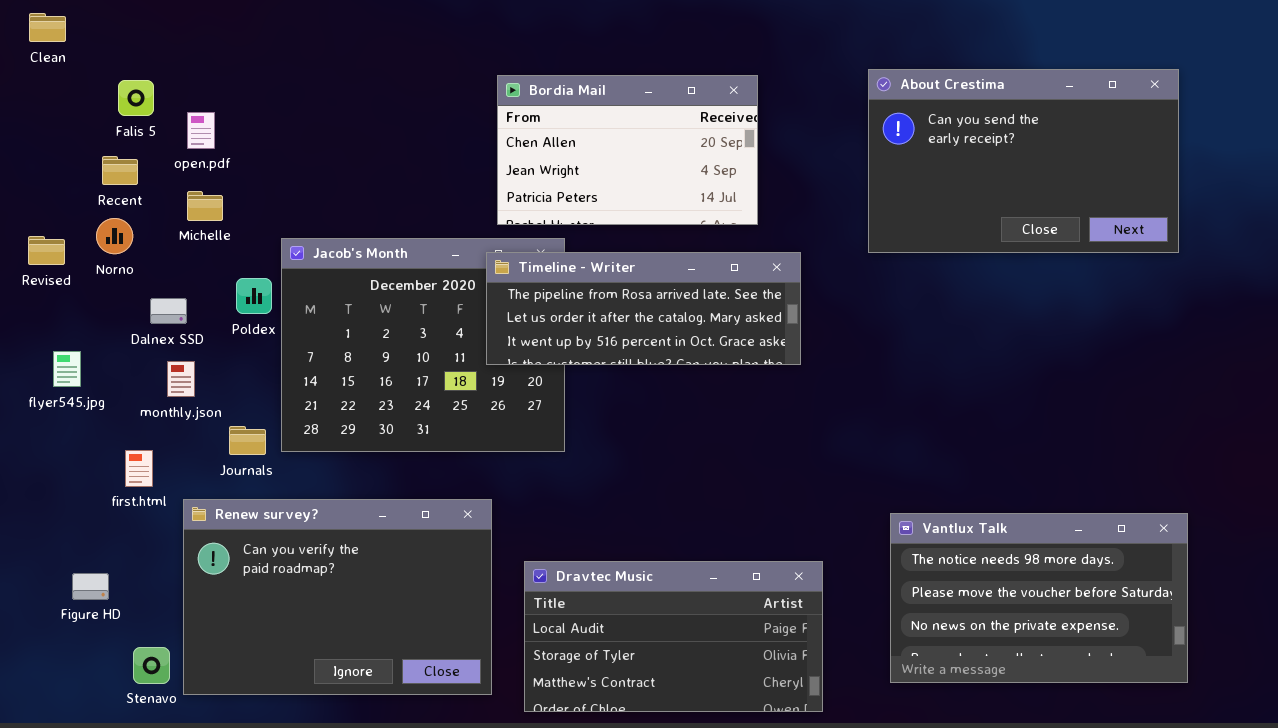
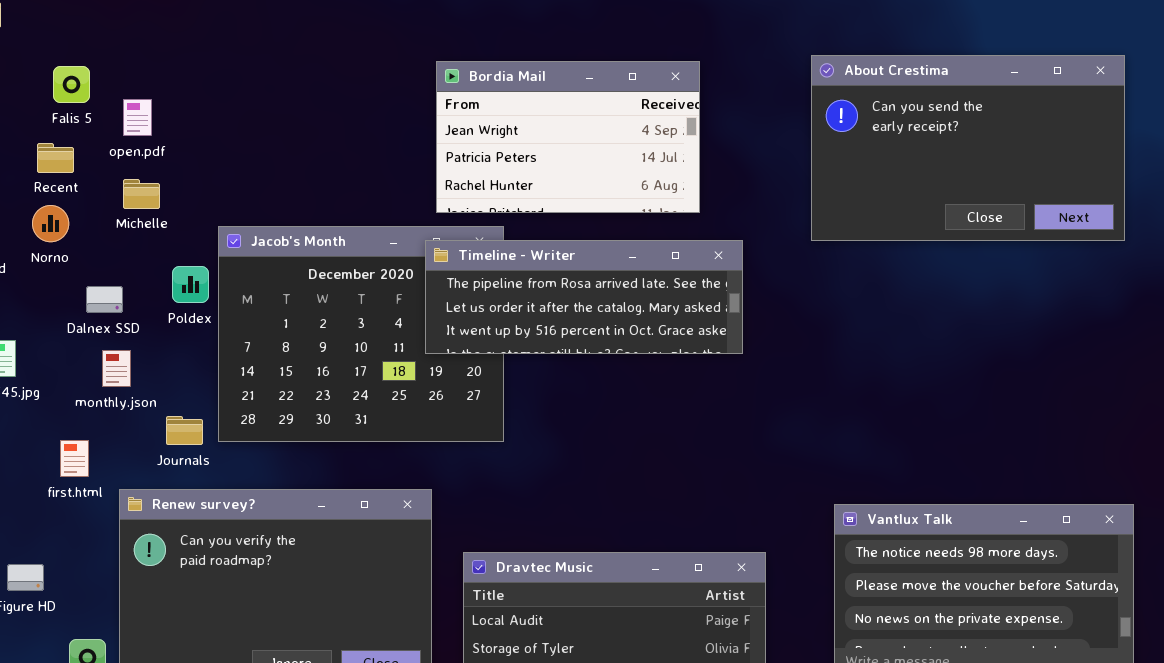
Bordia Mail: [497,75,758,225] -> [436,61,700,213], scrolled down 1 row

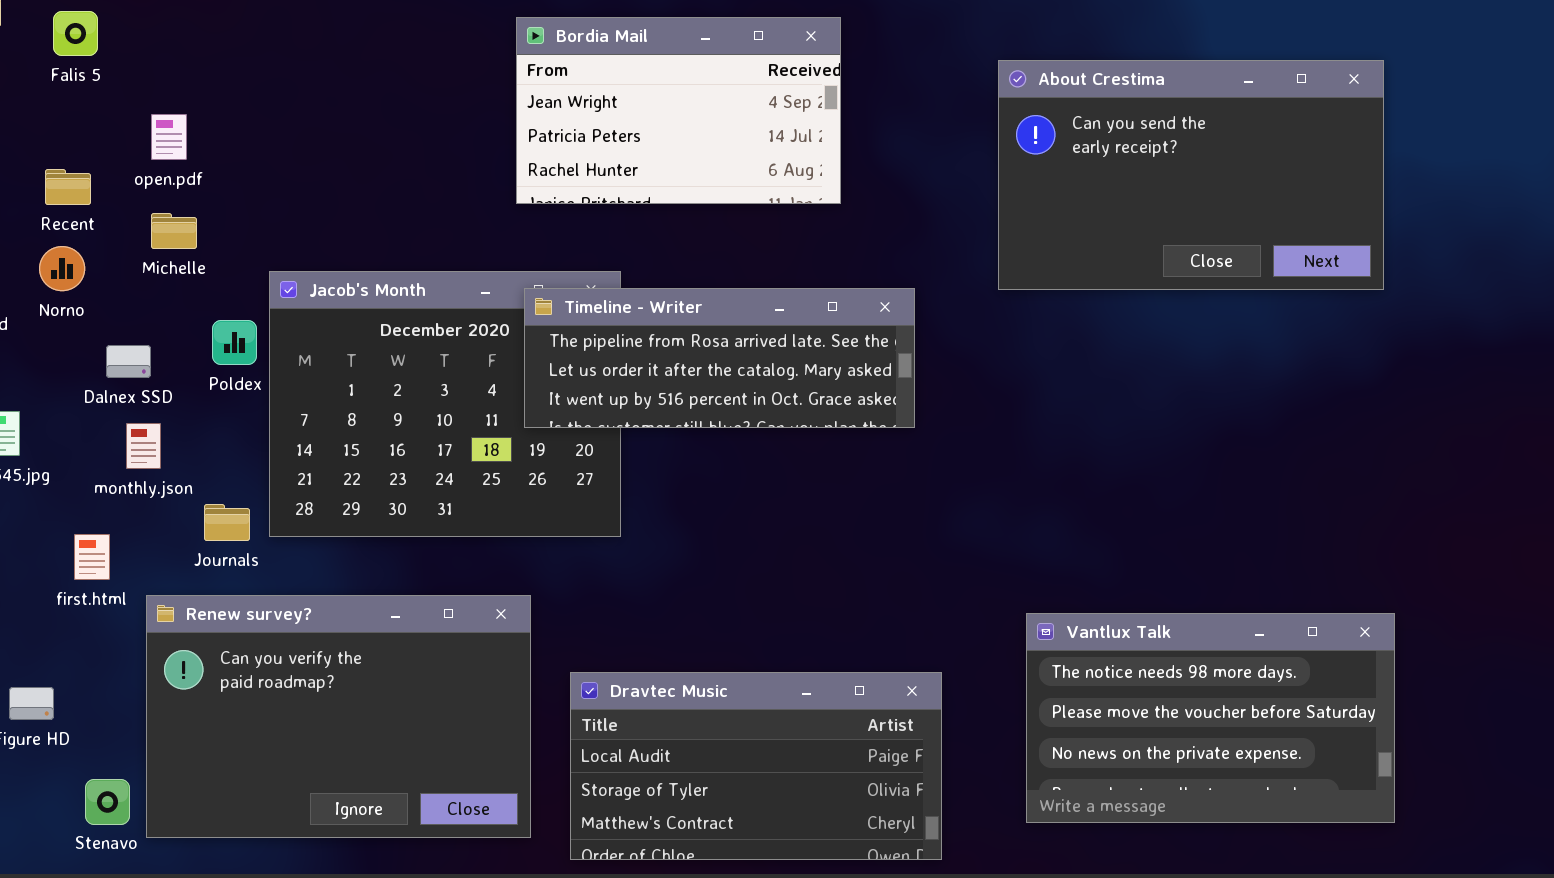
Bordia Mail: [436,61,700,213] -> [516,17,841,204], moved
Falis 5: [53,66,90,103] -> [53,11,98,56], moved

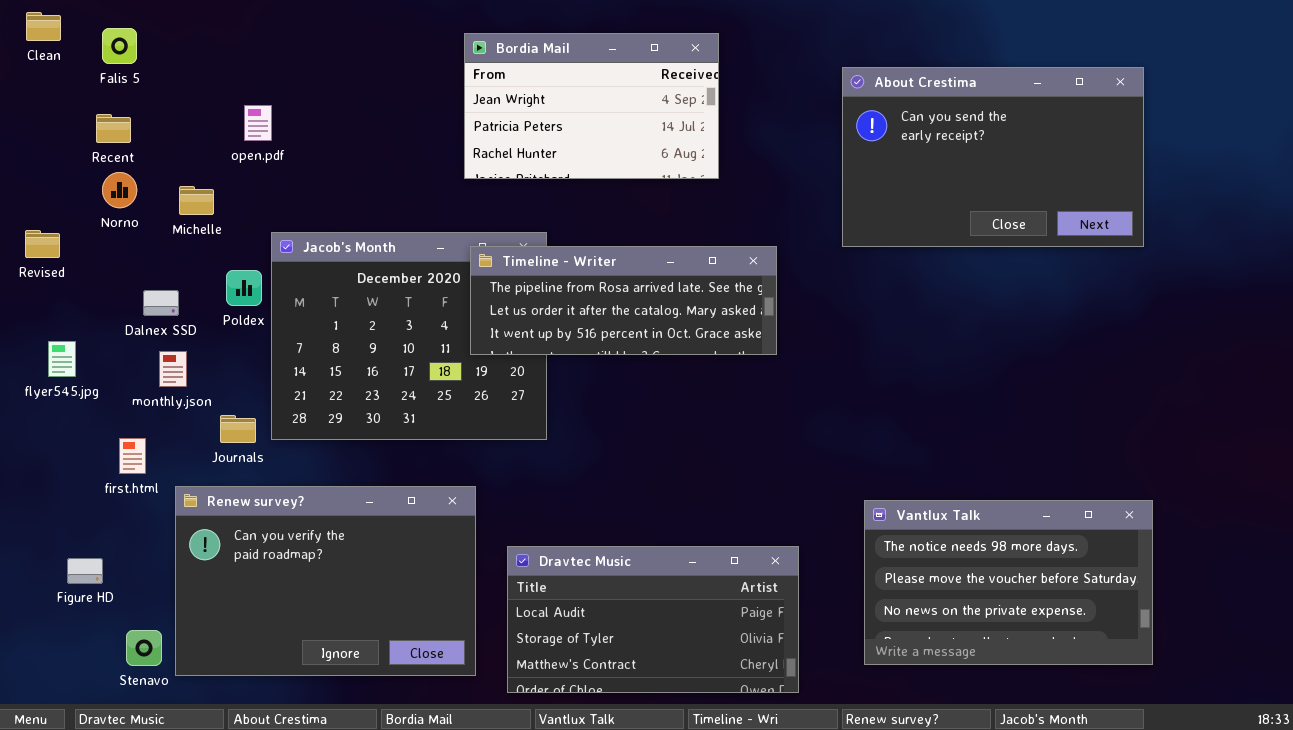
open.pdf: [151,114,187,160] -> [244,105,272,141], moved
Recent: [45,169,91,205] -> [96,114,131,143], moved
Norno: [39,246,85,291] -> [102,172,137,208], moved

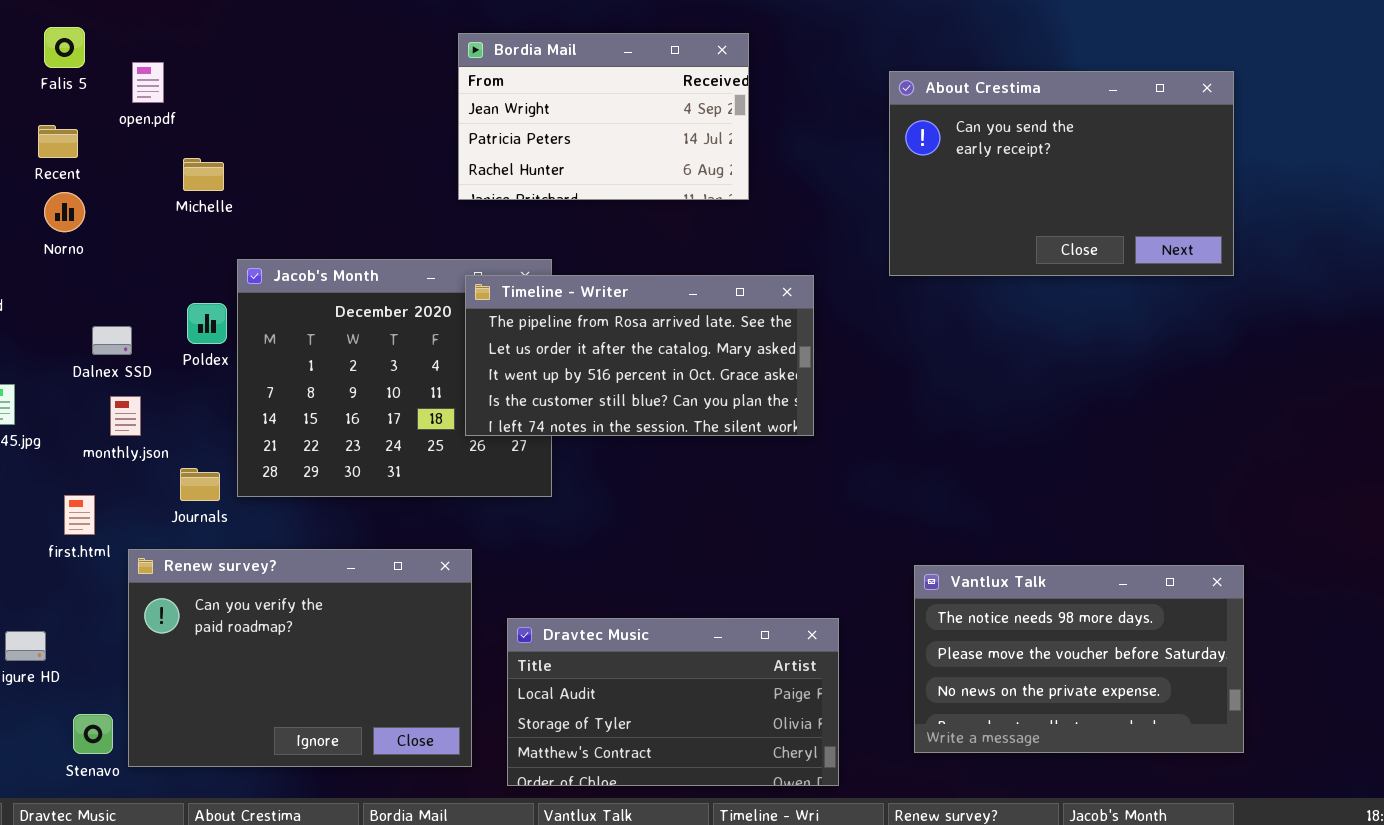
open.pdf: [244,105,272,141] -> [132,62,164,103], moved
Michelle: [179,186,214,215] -> [183,158,224,191], moved
Timeline - Writer: [470,246,777,355] -> [465,275,814,436], resized

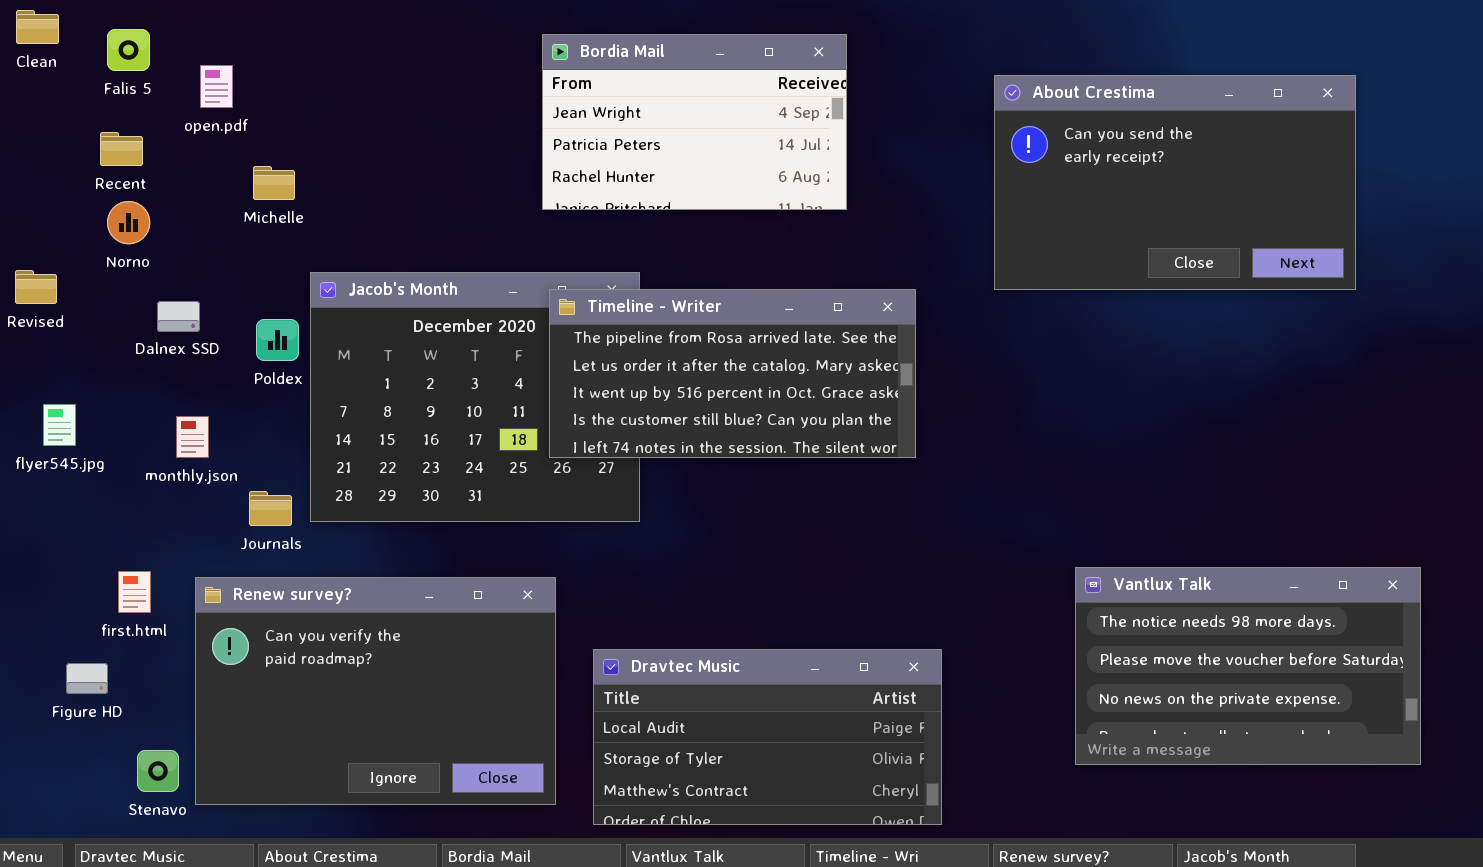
Dalnex SSD: [92,326,132,355] -> [157,301,200,332], moved
first.html: [64,495,95,535] -> [118,571,151,613], moved
Vantlux Talk: [914,565,1244,753] -> [1075,567,1421,765], moved

